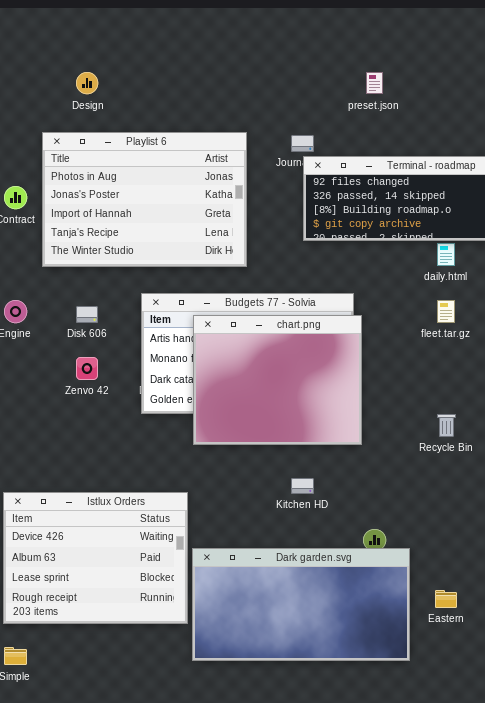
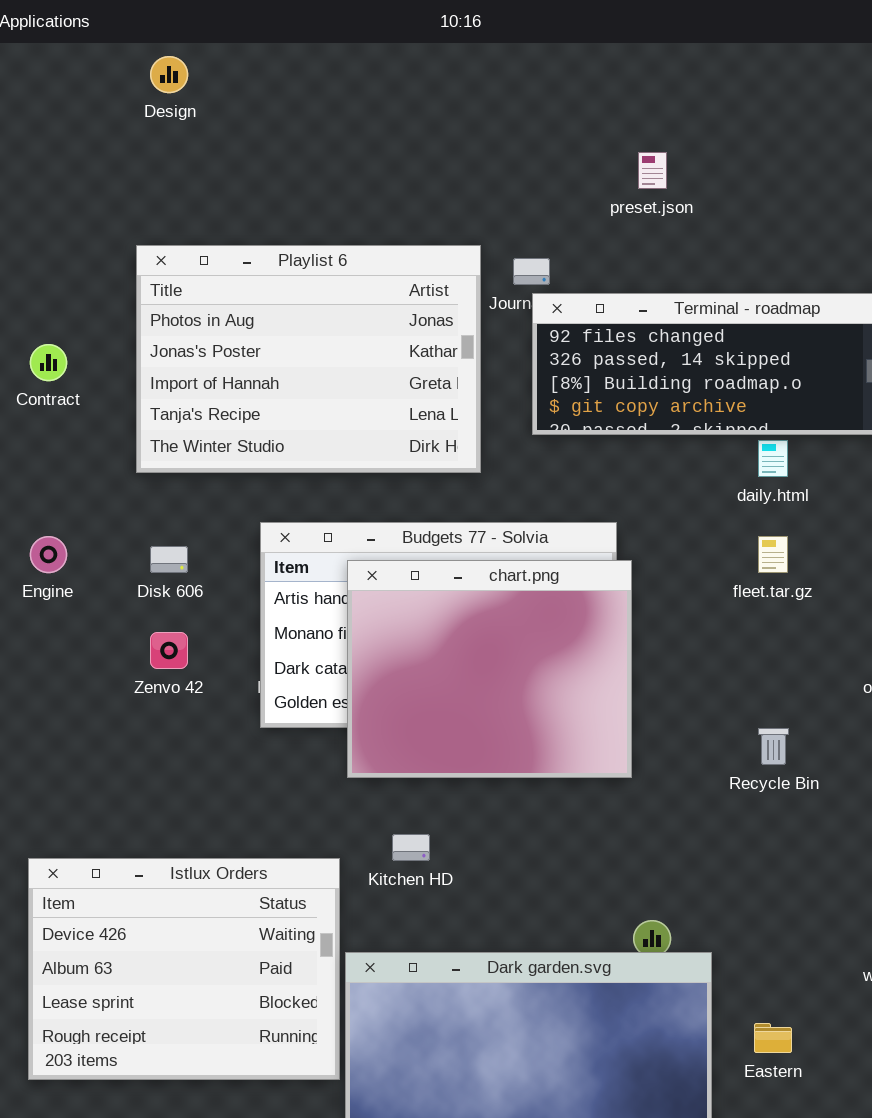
Design: [76,72,98,94] -> [150,56,188,93], moved
Playlist 6: [42,132,247,267] -> [136,245,481,473], moved
Kitchen HD: [291,478,314,494] -> [392,834,430,861], moved

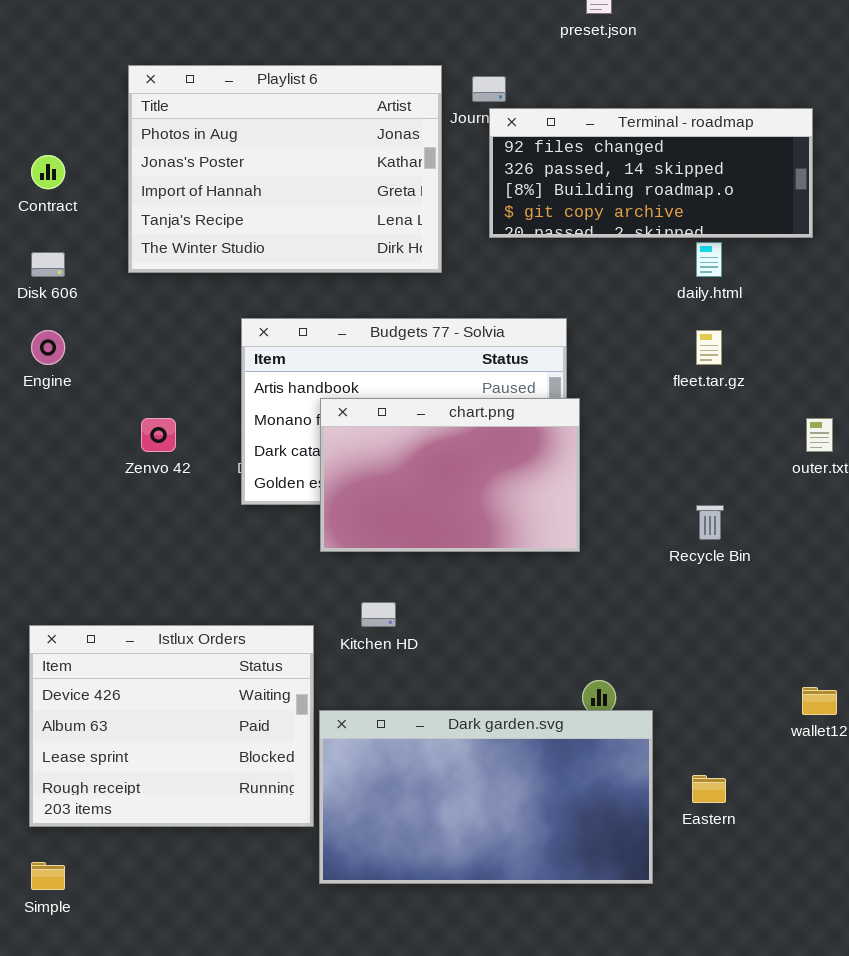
Disk 606: [150,546,188,573] -> [31,252,65,277], moved
chart.png: [347,560,632,778] -> [320,398,580,552], resized

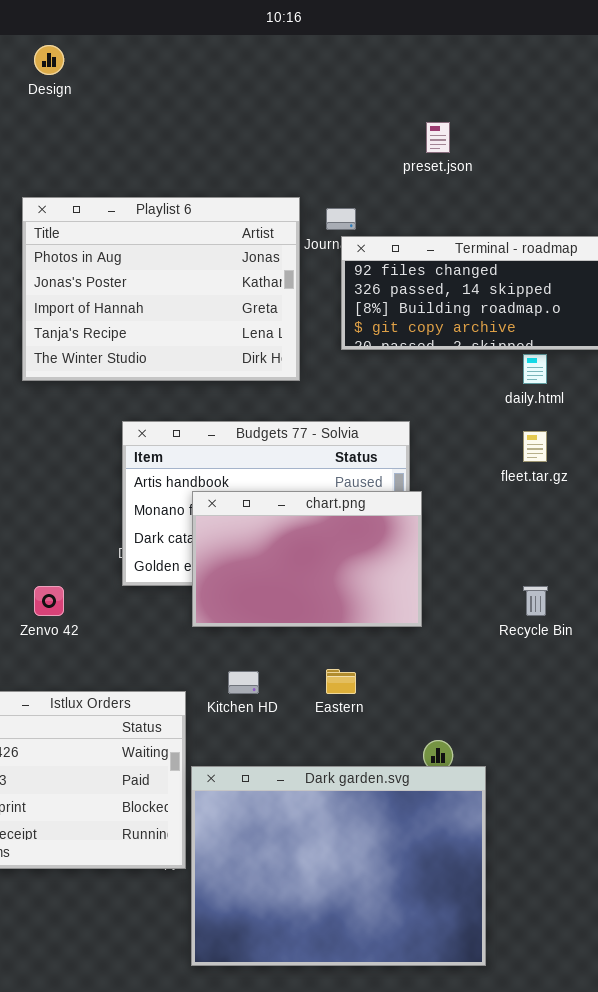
Zenvo 42: [141,418,176,452] -> [34,586,64,616], moved
Dark garden.svg: [319,710,653,884] -> [191,766,486,966], resized
Eastern: [692,775,726,803] -> [326,669,356,694], moved

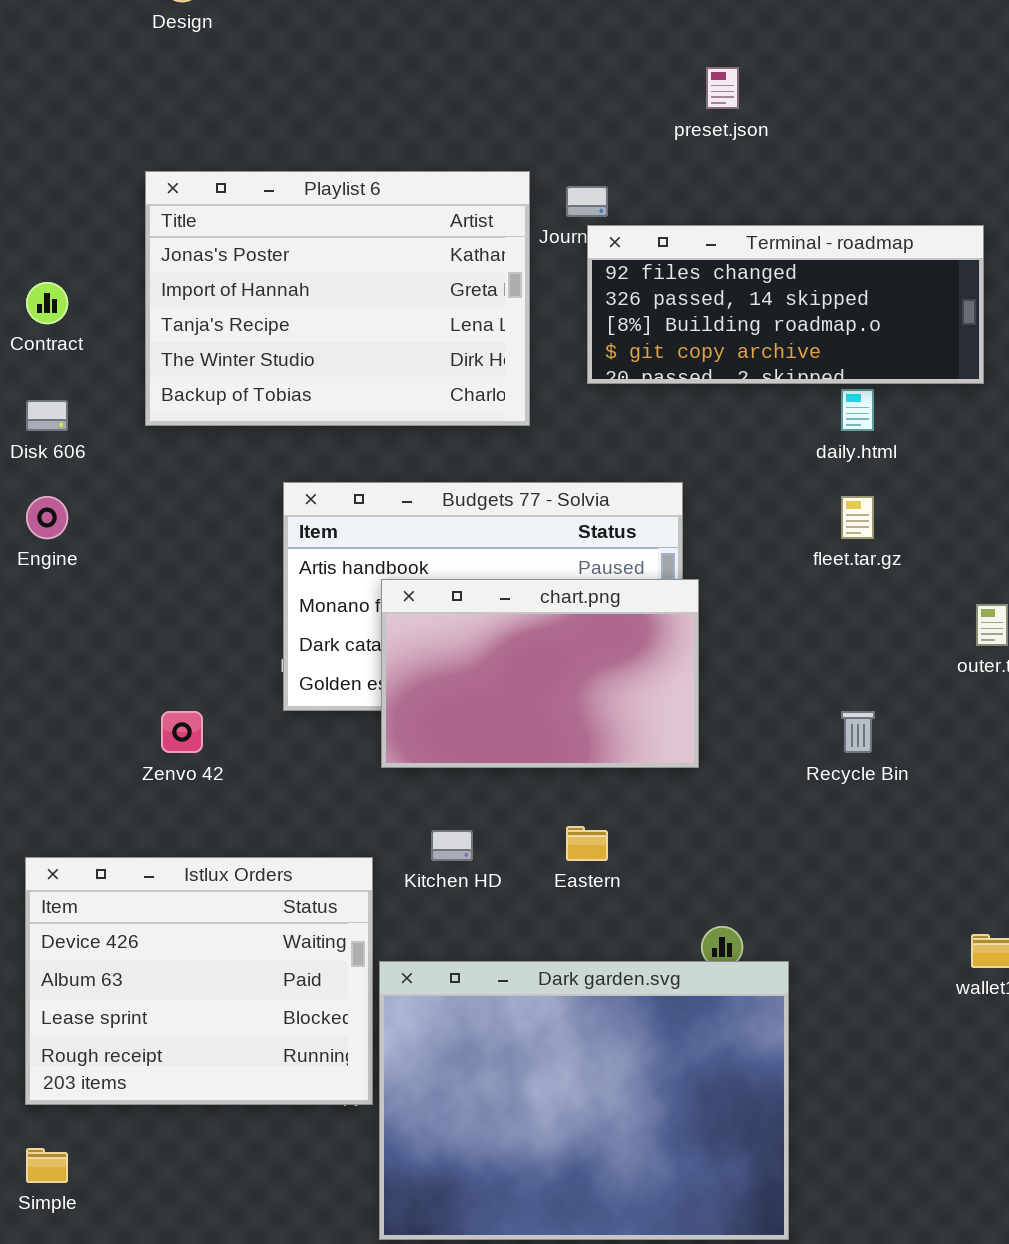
Playlist 6: [22,197,300,381] -> [145,171,530,426], scrolled down 1 row

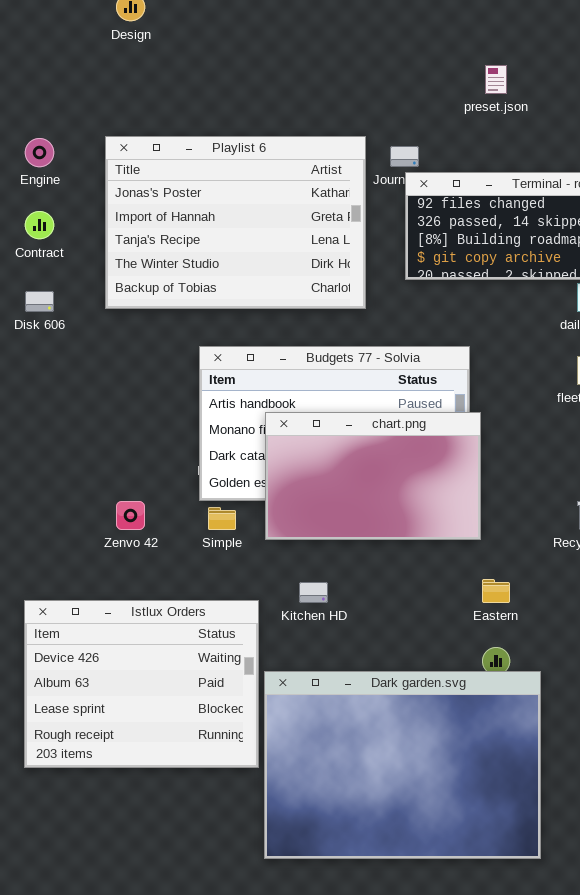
Engine: [26,496,68,539] -> [25,138,54,167], moved
Eastern: [566,826,608,861] -> [482,579,510,603], moved
Simple: [26,1148,68,1183] -> [208,507,236,530], moved

